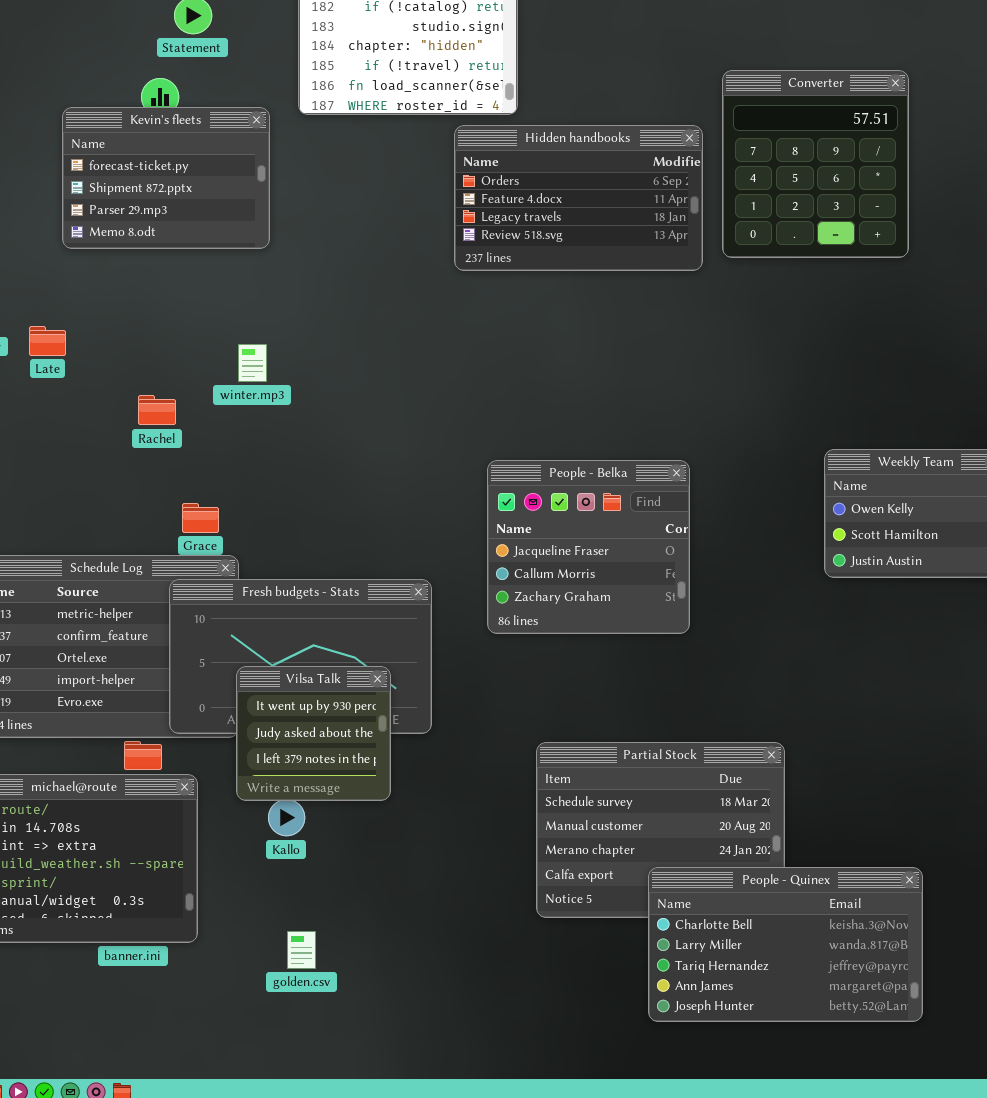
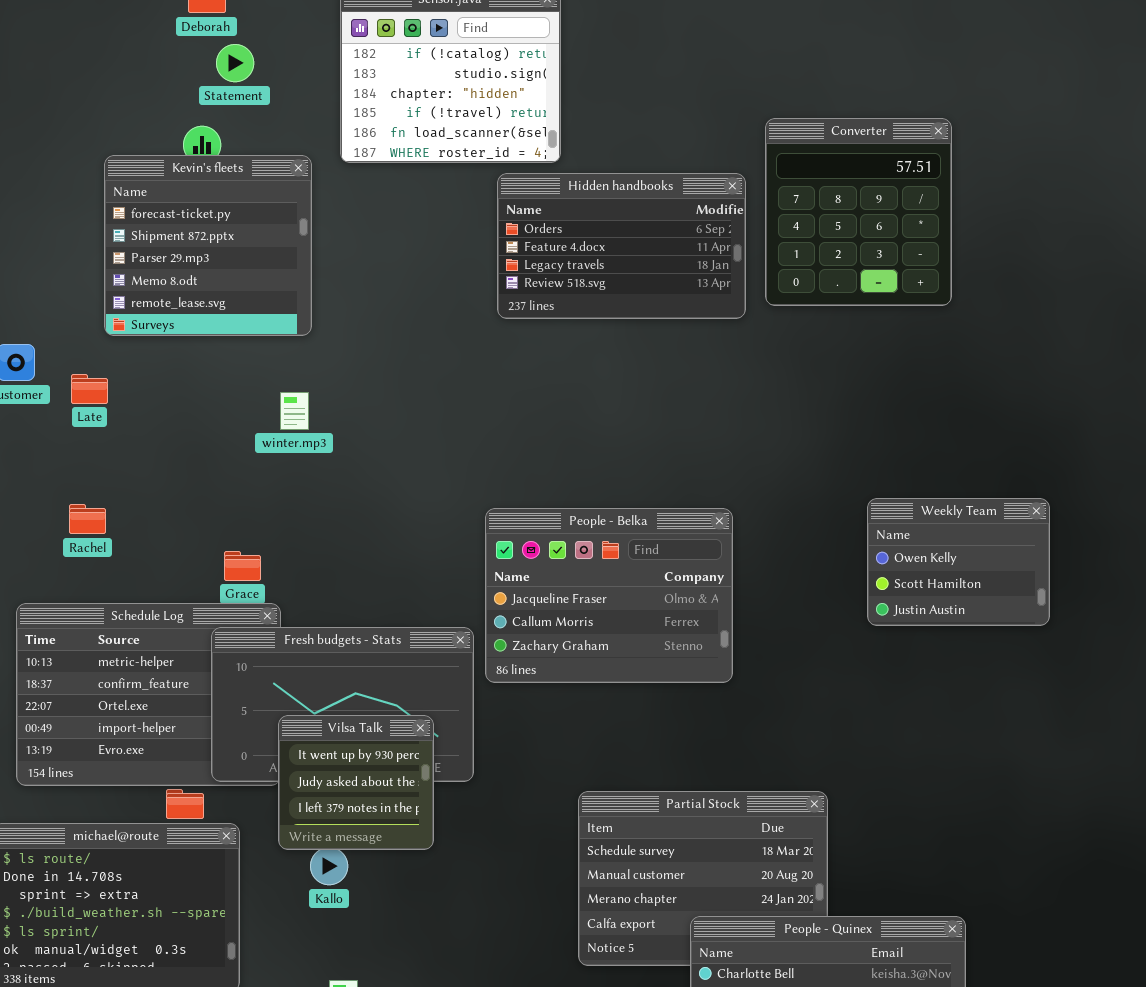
Kevin's fleets: [62,107,270,249] -> [104,155,312,336], resized
Rachel: [138,395,176,425] -> [69,504,106,534], moved
People - Belka: [487,460,690,634] -> [485,508,733,683], resized

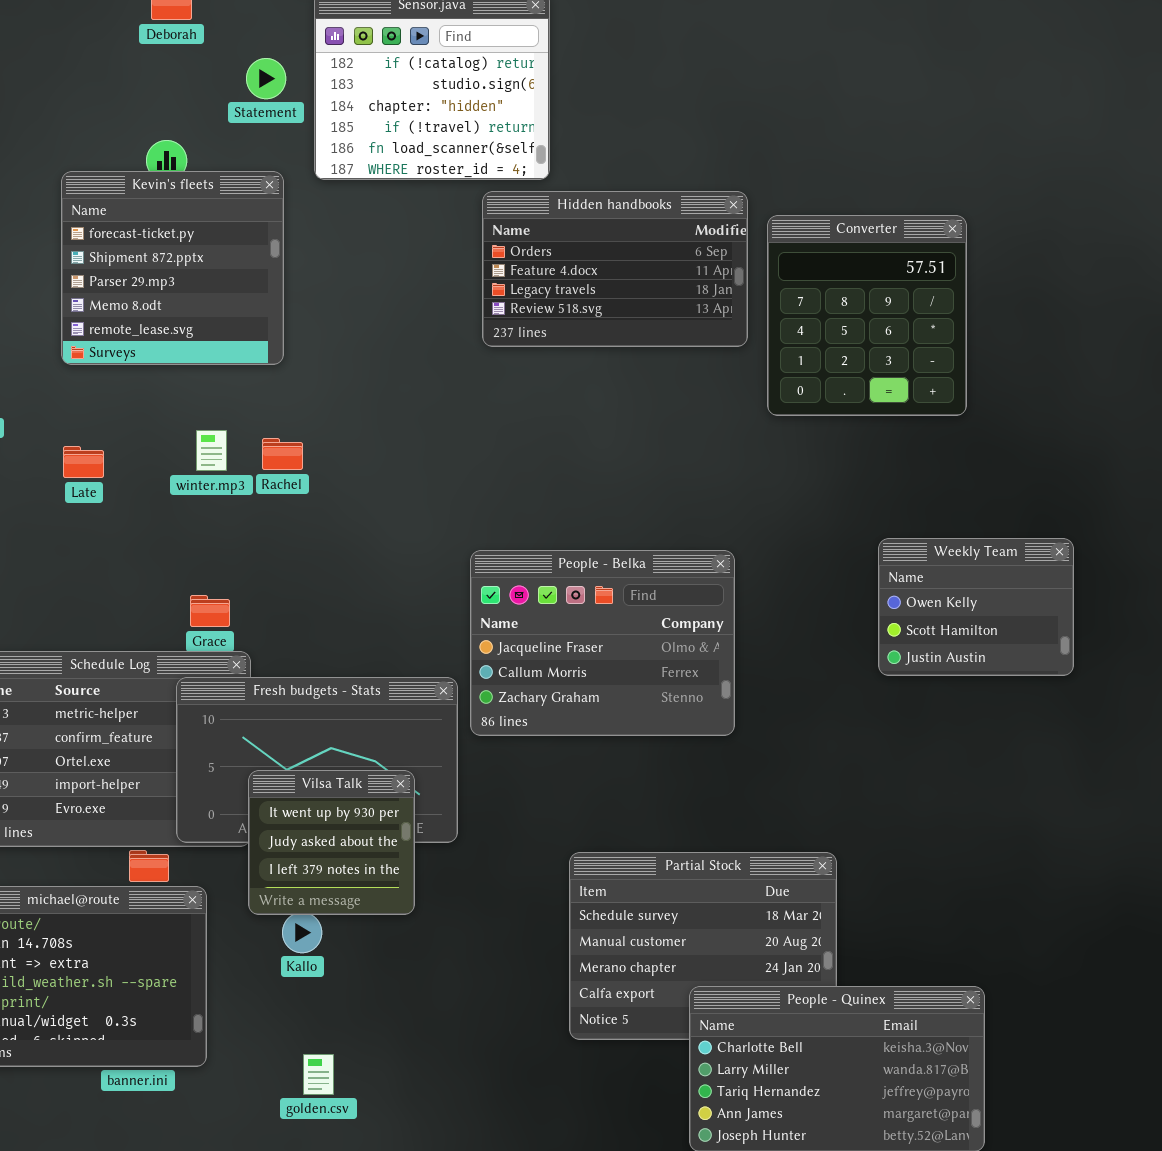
Statement: [216,44,254,82] -> [246,58,286,99], moved
Converter: [765,118,952,306] -> [767,215,967,416], moved
Late: [71,374,108,404] -> [63,446,104,478], moved
winter.mp3: [280,392,309,430] -> [196,430,227,471], moved
Rachel: [69,504,106,534] -> [262,438,303,470], moved

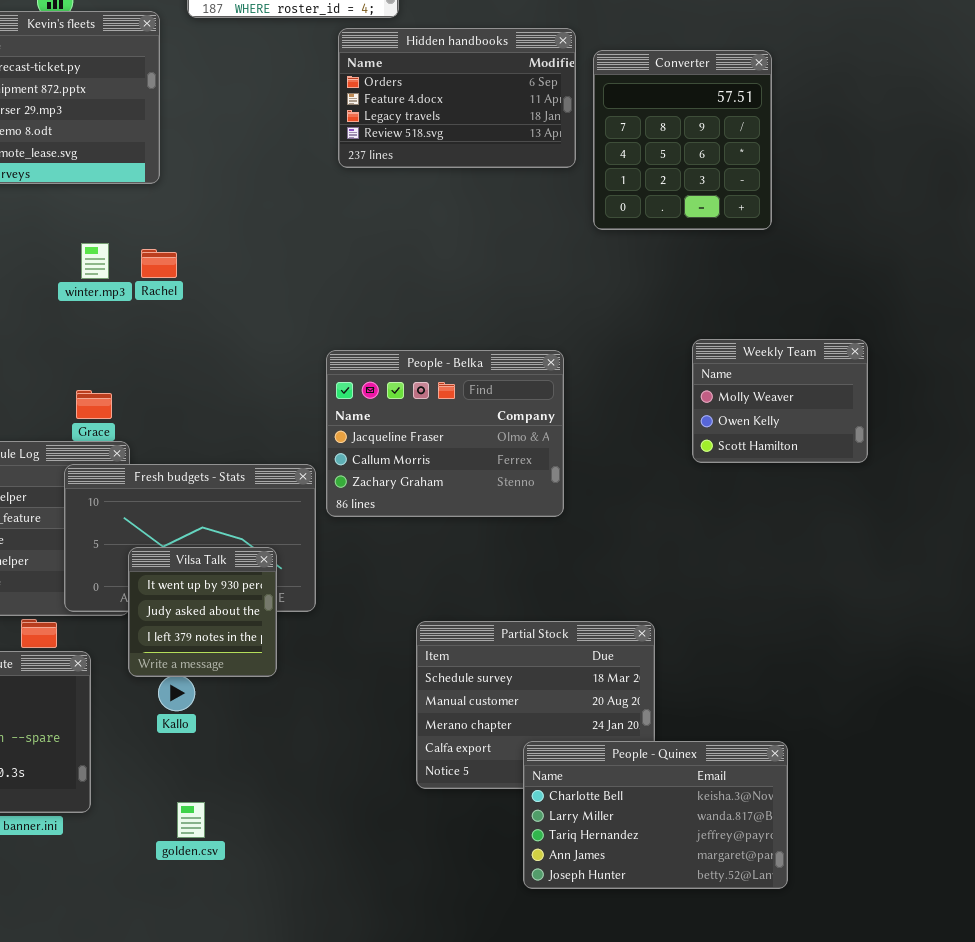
Weekly Team: [878,538,1074,676] -> [692,339,868,463], scrolled up 1 row

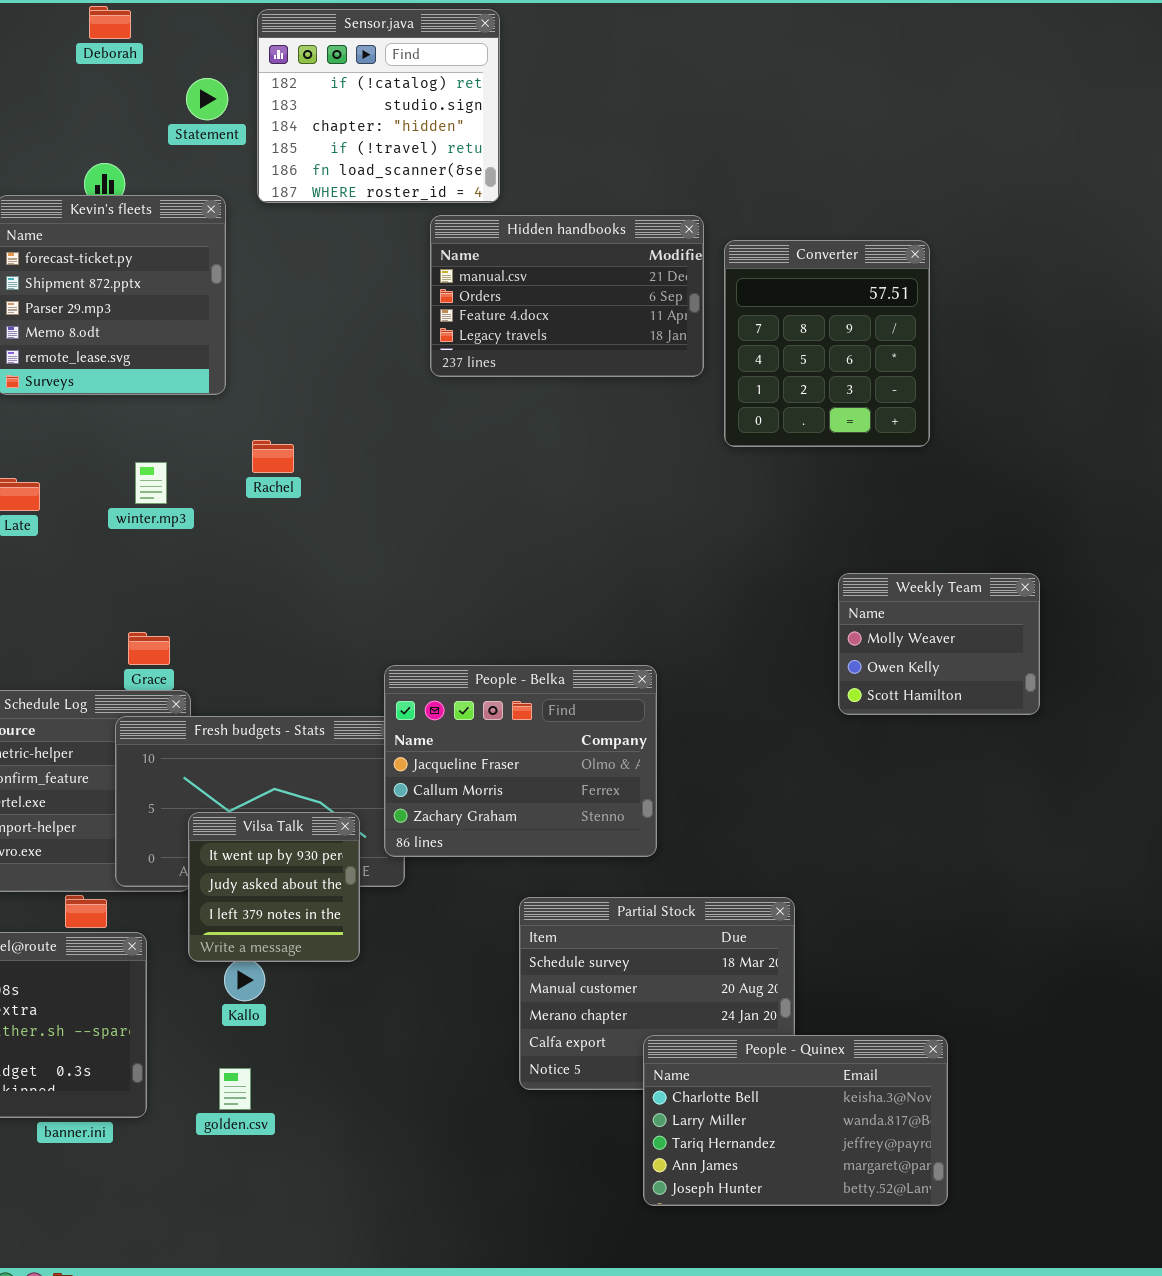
Hidden handbooks: [338,28,576,168] -> [430,215,704,377], scrolled up 1 row
Rachel: [141,249,177,278] -> [252,440,294,473], moved
People - Belka: [326,350,564,517] -> [384,665,657,857], moved
golden.csv: [177,802,205,838] -> [219,1068,251,1110], moved

